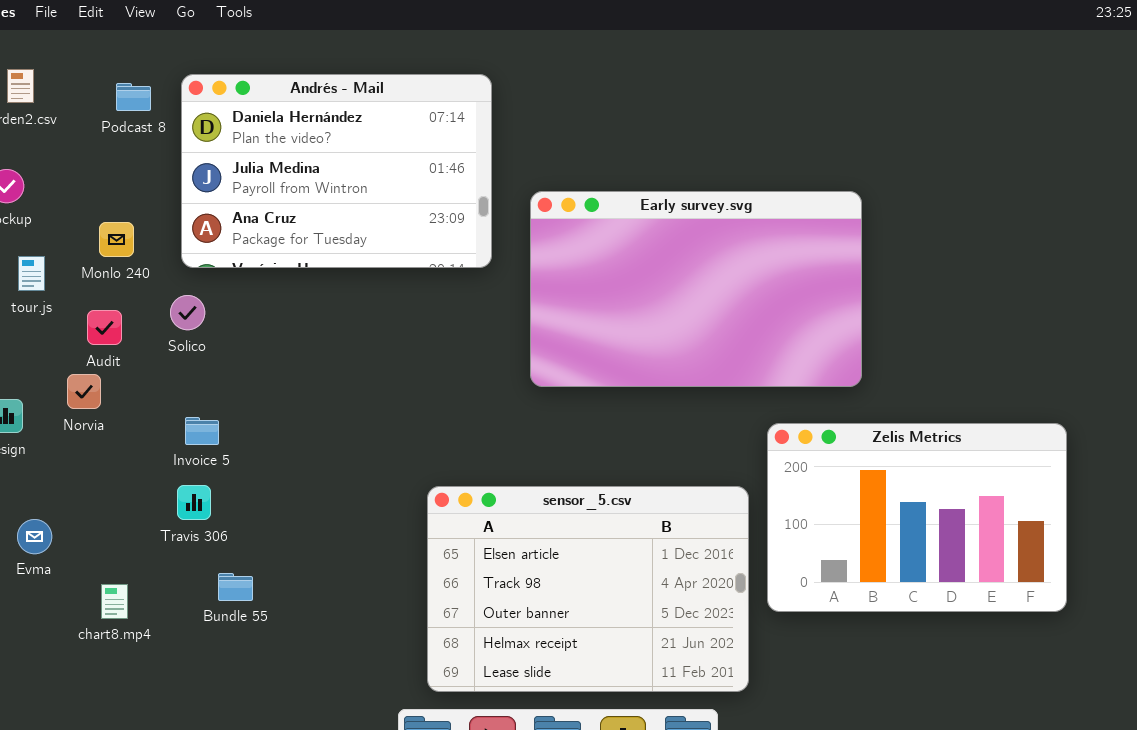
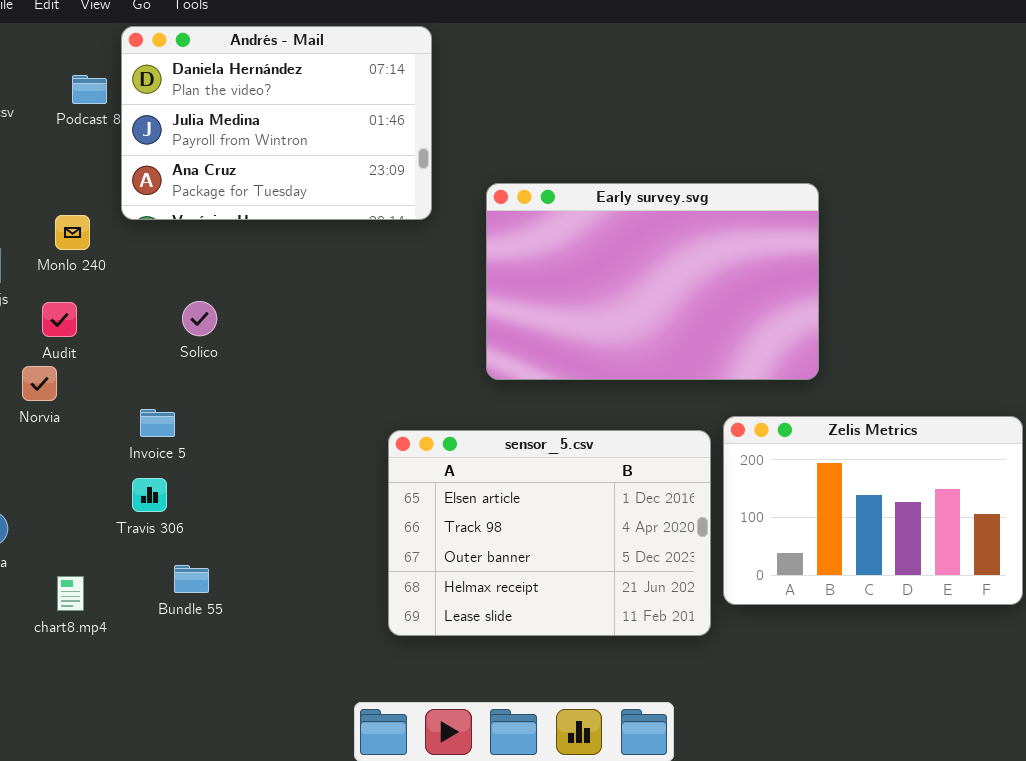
Andrés - Mail: [181,74,492,268] -> [121,26,432,220], moved
Solico: [170,295,205,330] -> [182,301,217,336], moved
sensor_5.csv: [427,486,749,692] -> [388,430,711,636], moved

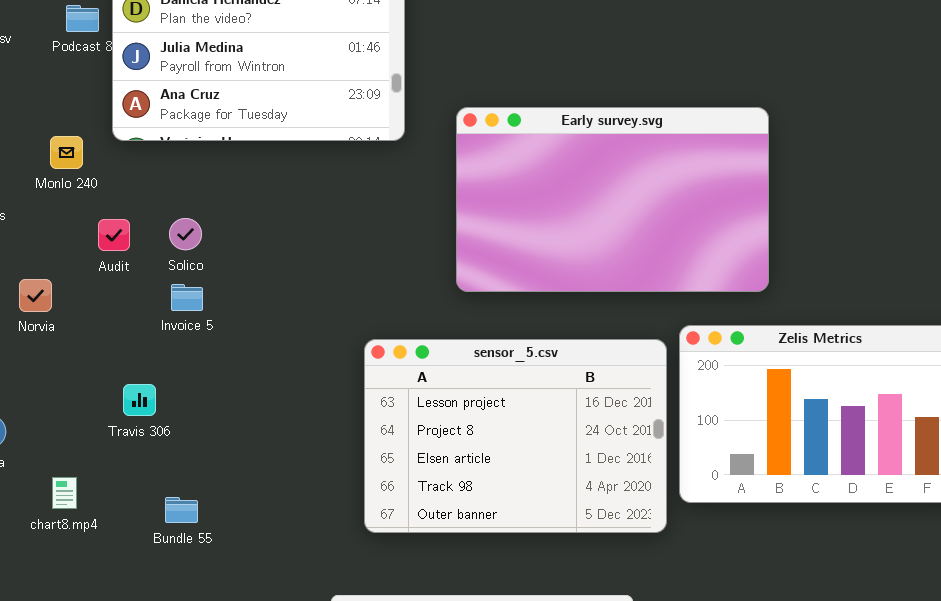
Audit: [42,302,77,337] -> [98,219,130,251], moved
Invoice 5: [140,409,175,437] -> [171,284,203,311], moved
sensor_5.csv: [388,430,711,636] -> [364,339,667,533], scrolled up 2 rows
Bundle 55: [174,565,209,593] -> [165,497,198,523], moved

